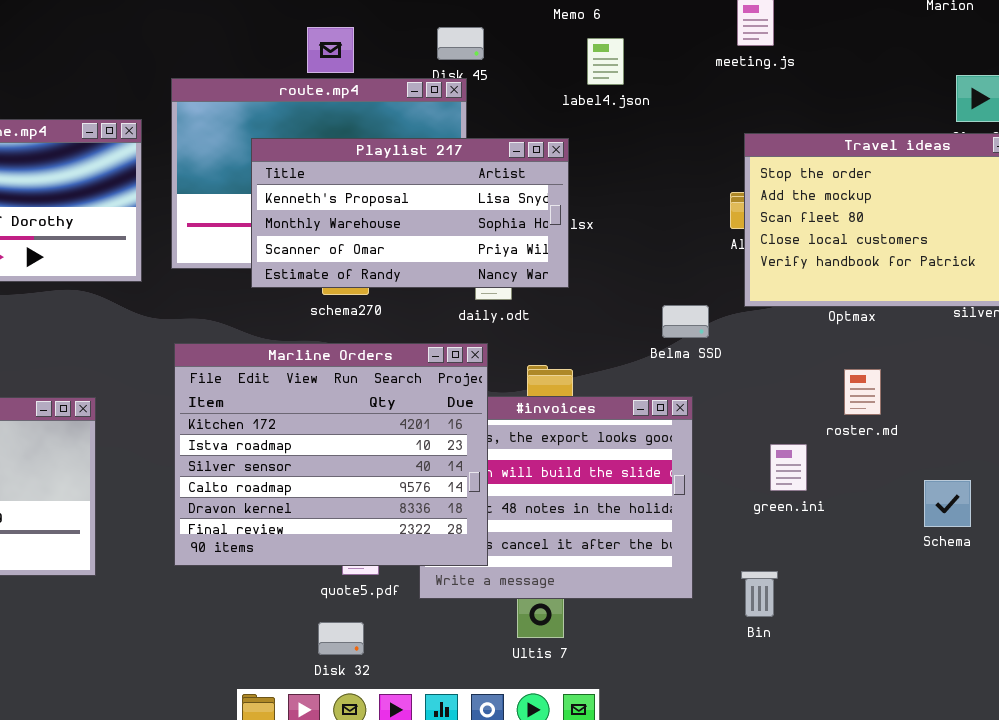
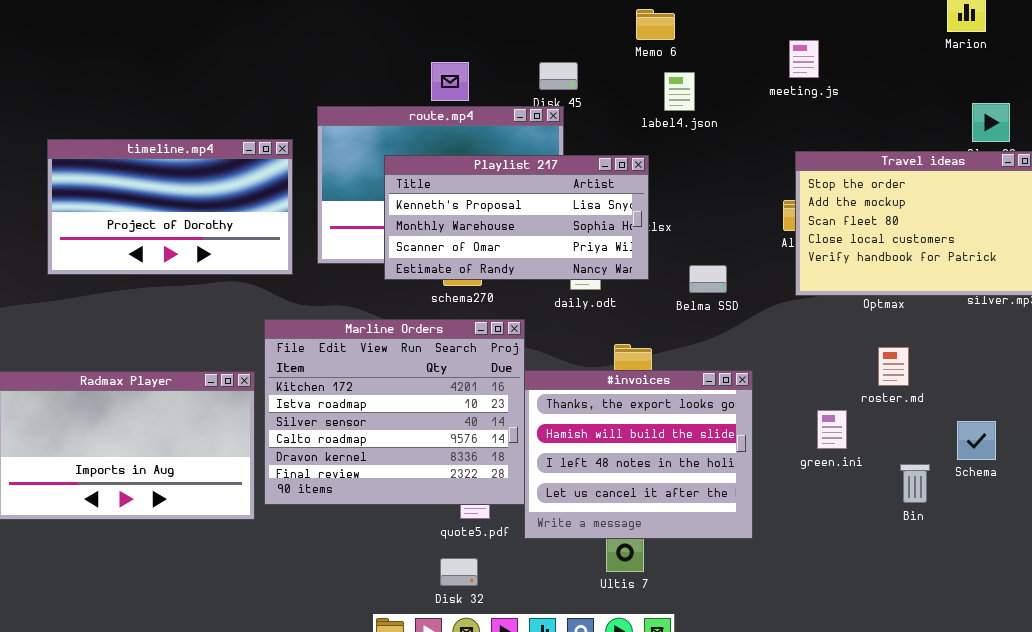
Belma SSD: [662,305,709,338] -> [689,265,727,293], moved
Marline Orders: [174,343,488,566] -> [264,319,525,505], moved
Schema: [924,480,971,527] -> [957,421,996,460], moved
Bin: [741,571,778,617] -> [900,464,930,503], moved

